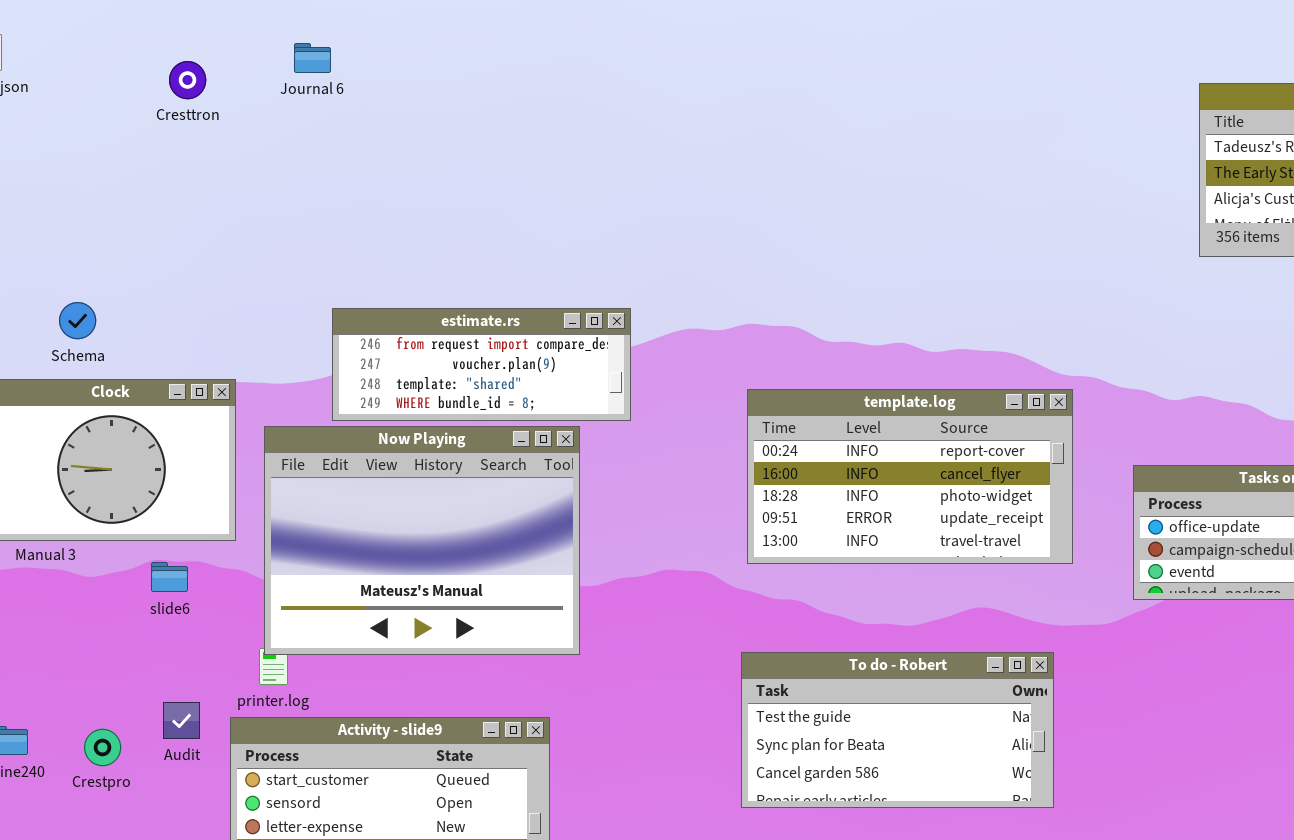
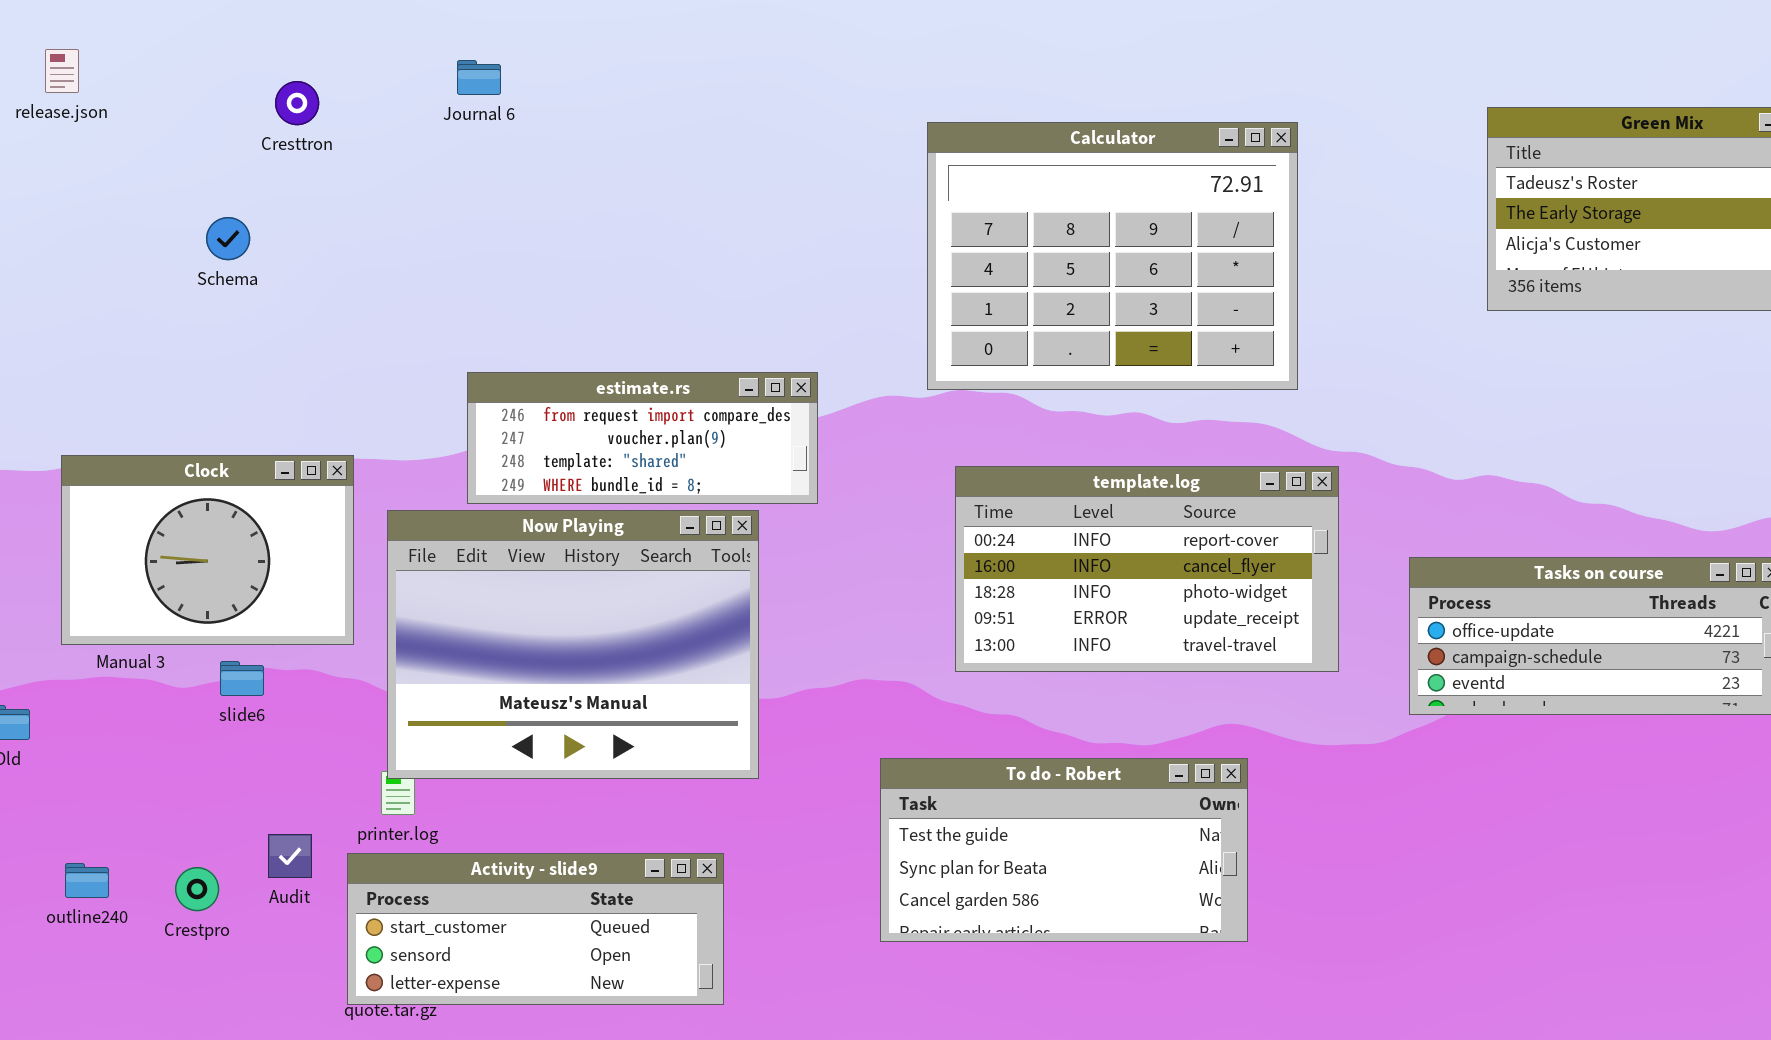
Journal 6: [294,43,331,73] -> [457,60,501,95], moved
Calculator: none -> [927,122,1298,390], opened
Schema: [59,302,96,339] -> [206,217,250,260], moved
slide6: [151,562,188,592] -> [220,661,264,696], moved
To do - Robert: [741,652,1054,808] -> [880,758,1248,942], moved

